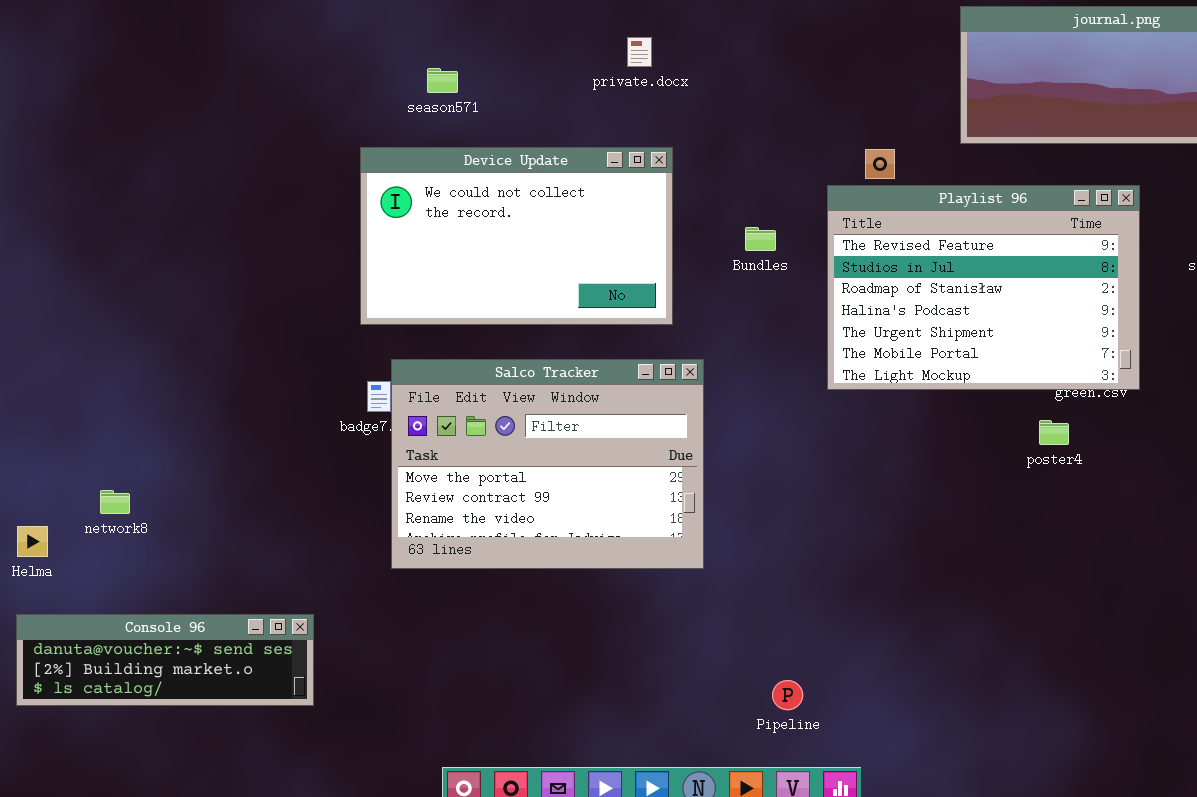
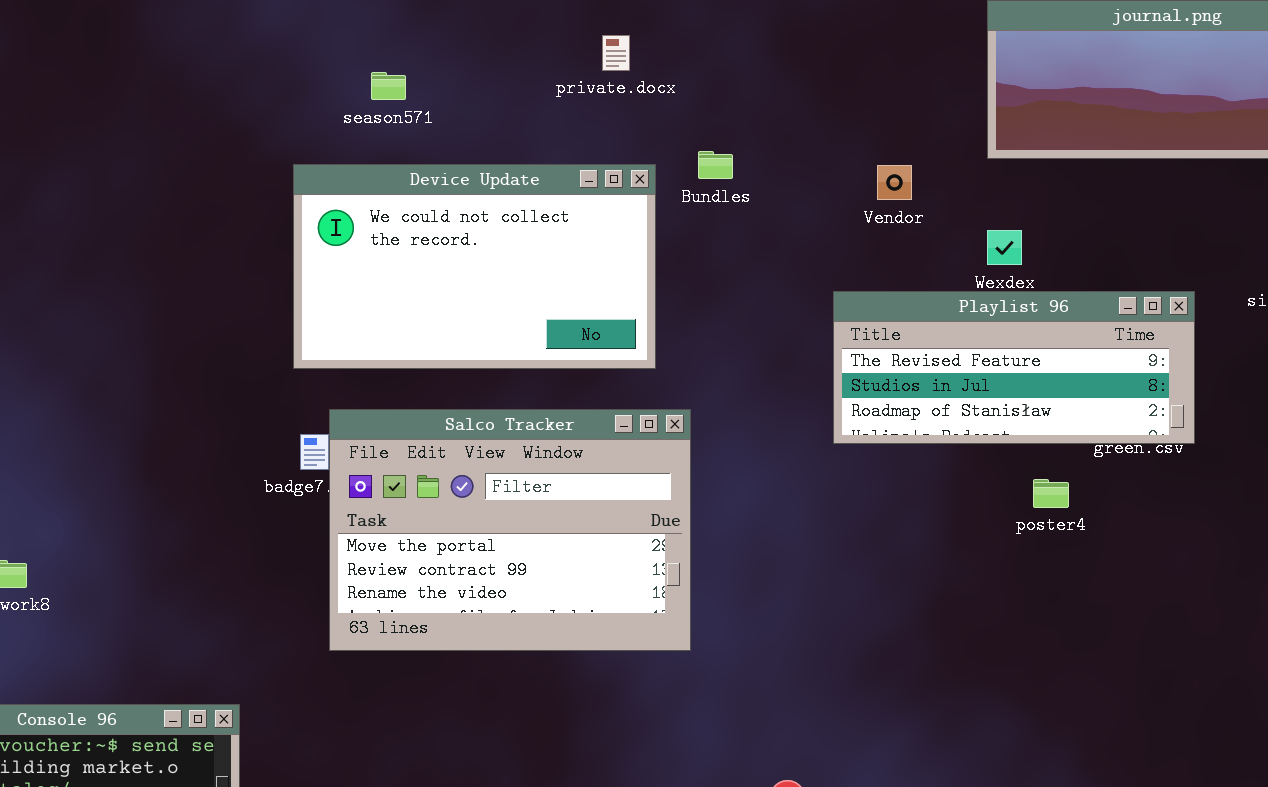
Playlist 96: [827,185,1140,390] -> [833,291,1195,444], resized
Bundles: [745,227,776,251] -> [698,151,733,179], moved
poster4: [1039,420,1069,445] -> [1033,479,1069,508], moved

